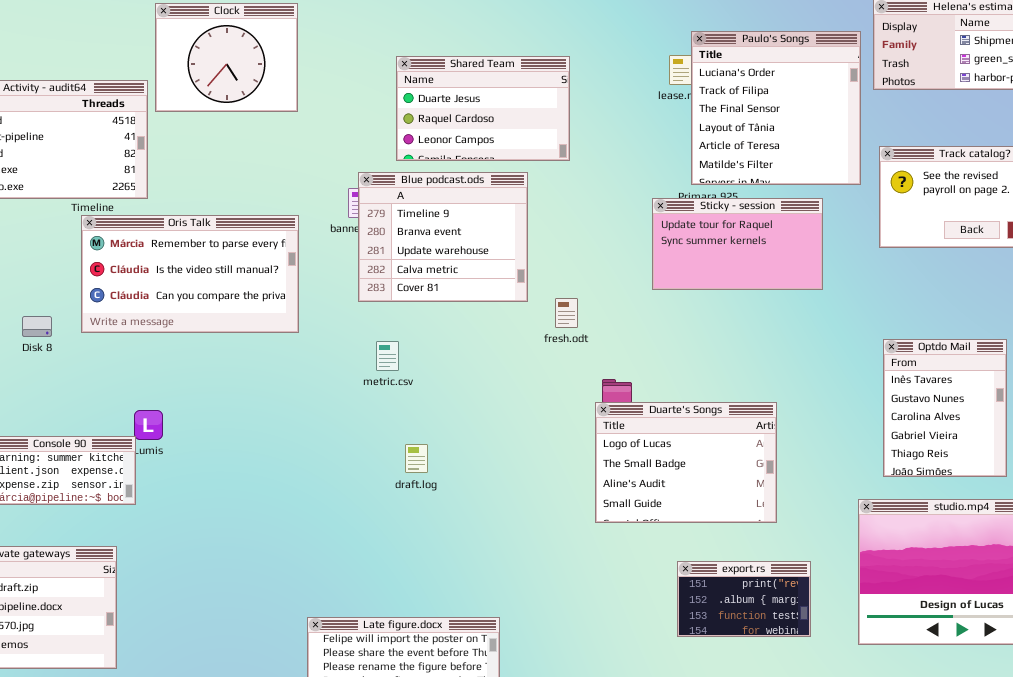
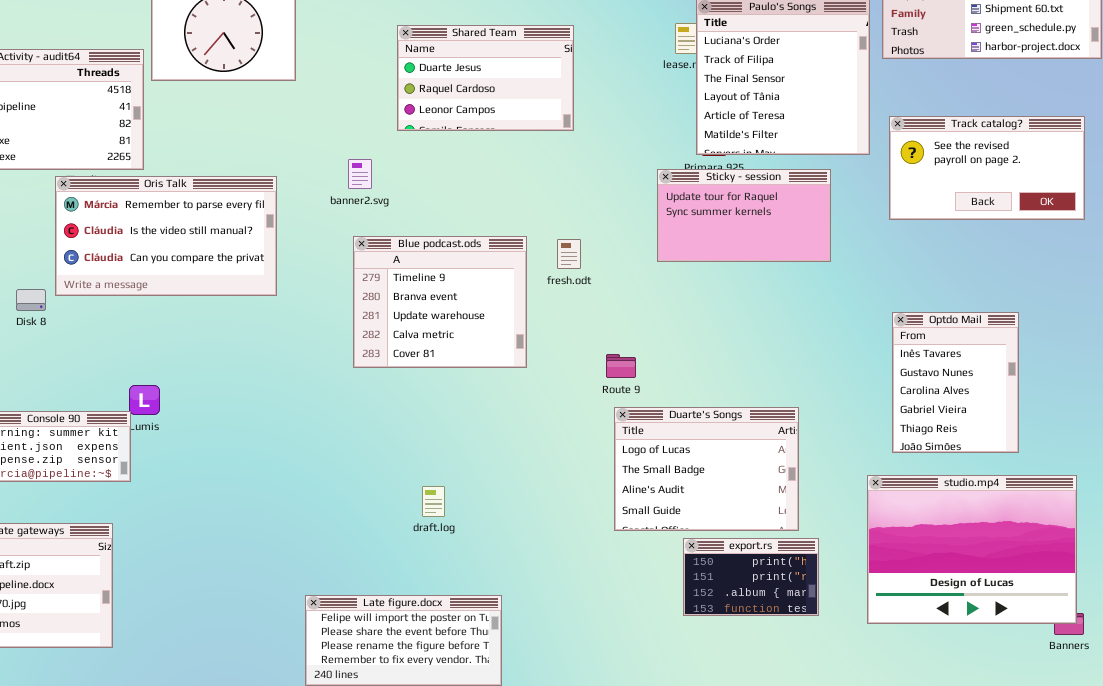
Blue podcast.ods: [358,172,528,302] -> [353,236,527,368], moved
Oris Talk: [81,215,299,333] -> [55,176,277,296], moved
fresh.odt: [555,298,578,328] -> [557,239,581,269], moved
Duarte's Songs: [595,402,777,523] -> [614,407,799,531], moved
draft.log: [405,444,428,473] -> [422,486,445,517], moved
export.rs: [677,561,811,637] -> [683,538,819,616], scrolled up 1 row

